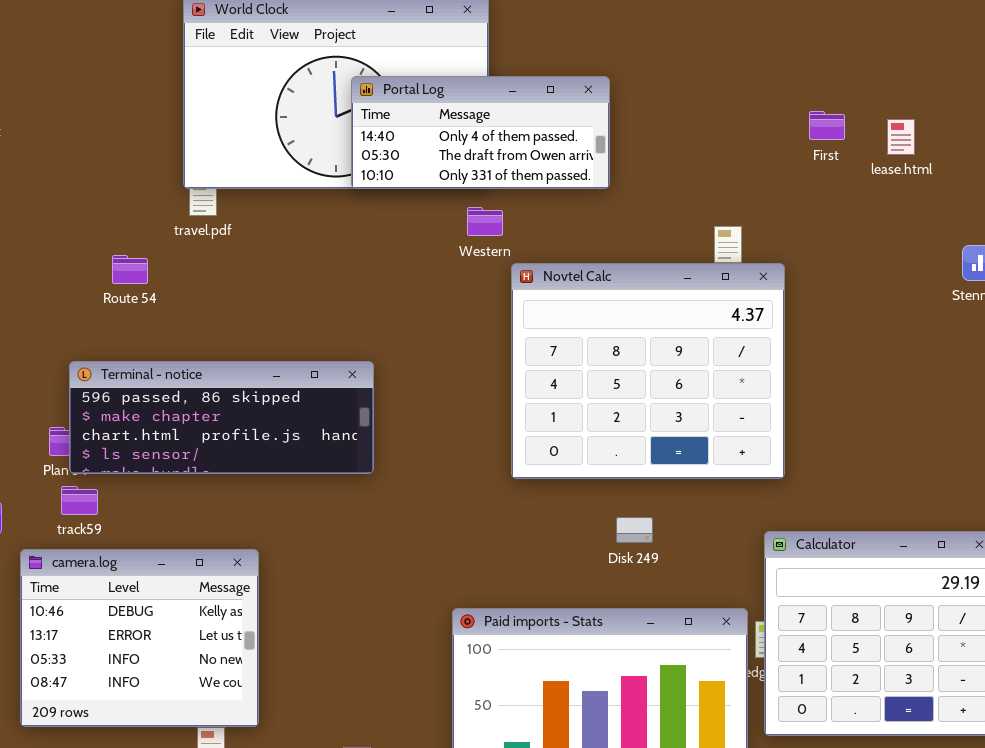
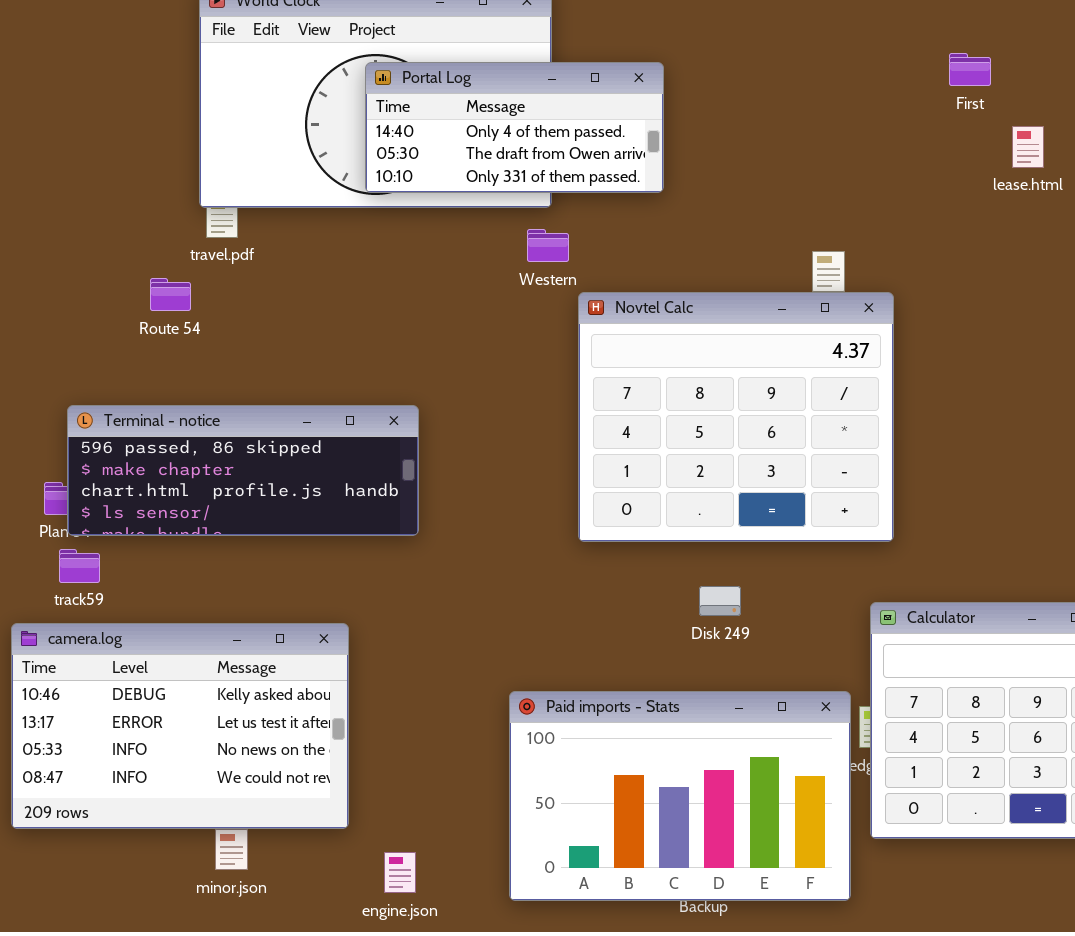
Portal Log: [351,76,610,189] -> [365,62,664,193], moved
First: [809,111,845,140] -> [949,53,991,86], moved
Route 54: [112,255,148,284] -> [150,278,191,311], moved
camera.log: [20,549,259,727] -> [11,623,349,829], resized

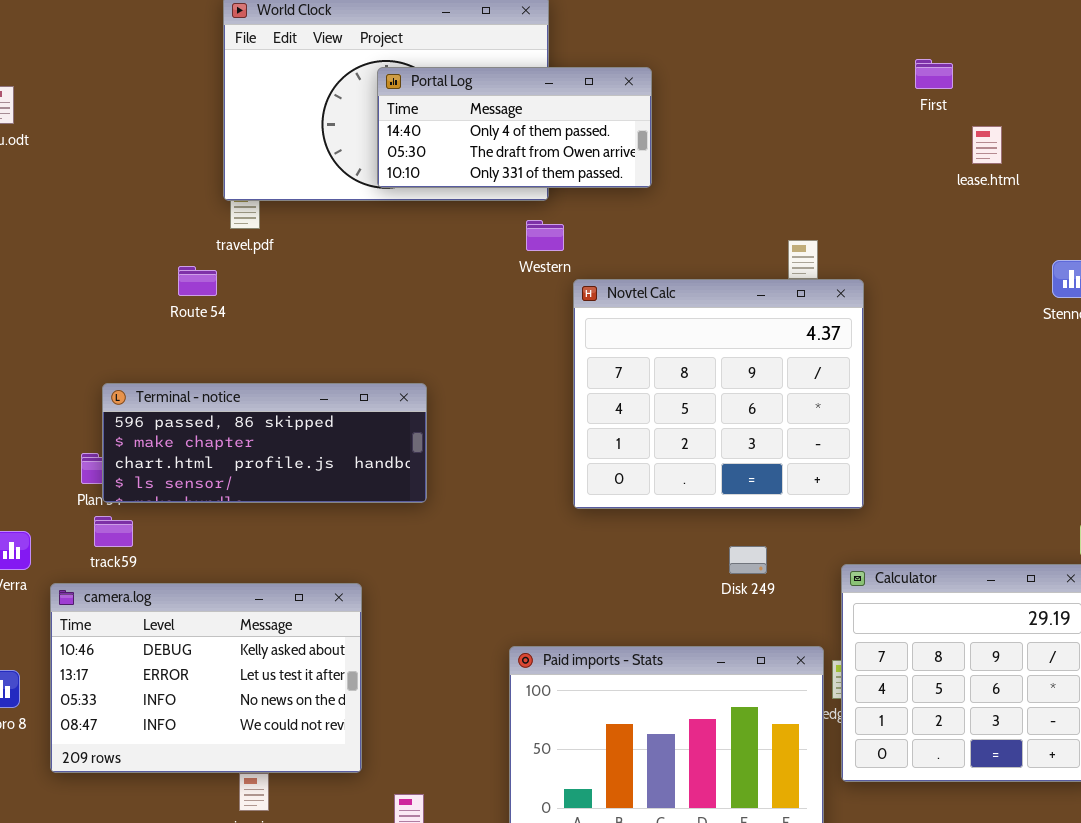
Disk 249: [699,586,741,616] -> [729,546,767,574], moved

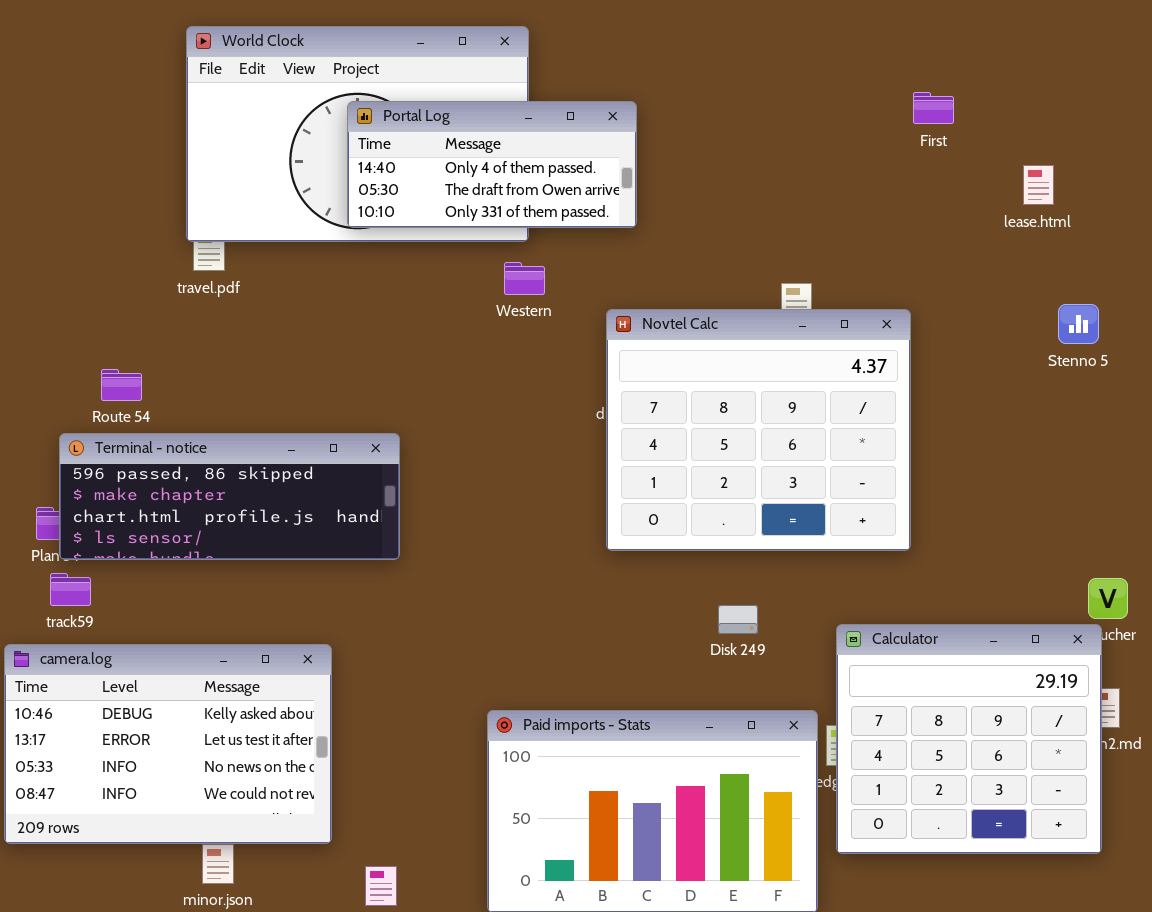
lease.html: [972,126,1002,164] -> [1023,165,1054,205], moved
Route 54: [178,266,217,296] -> [101,369,142,401], moved
Novtel Calc: [573,279,864,509] -> [606,309,911,551], moved

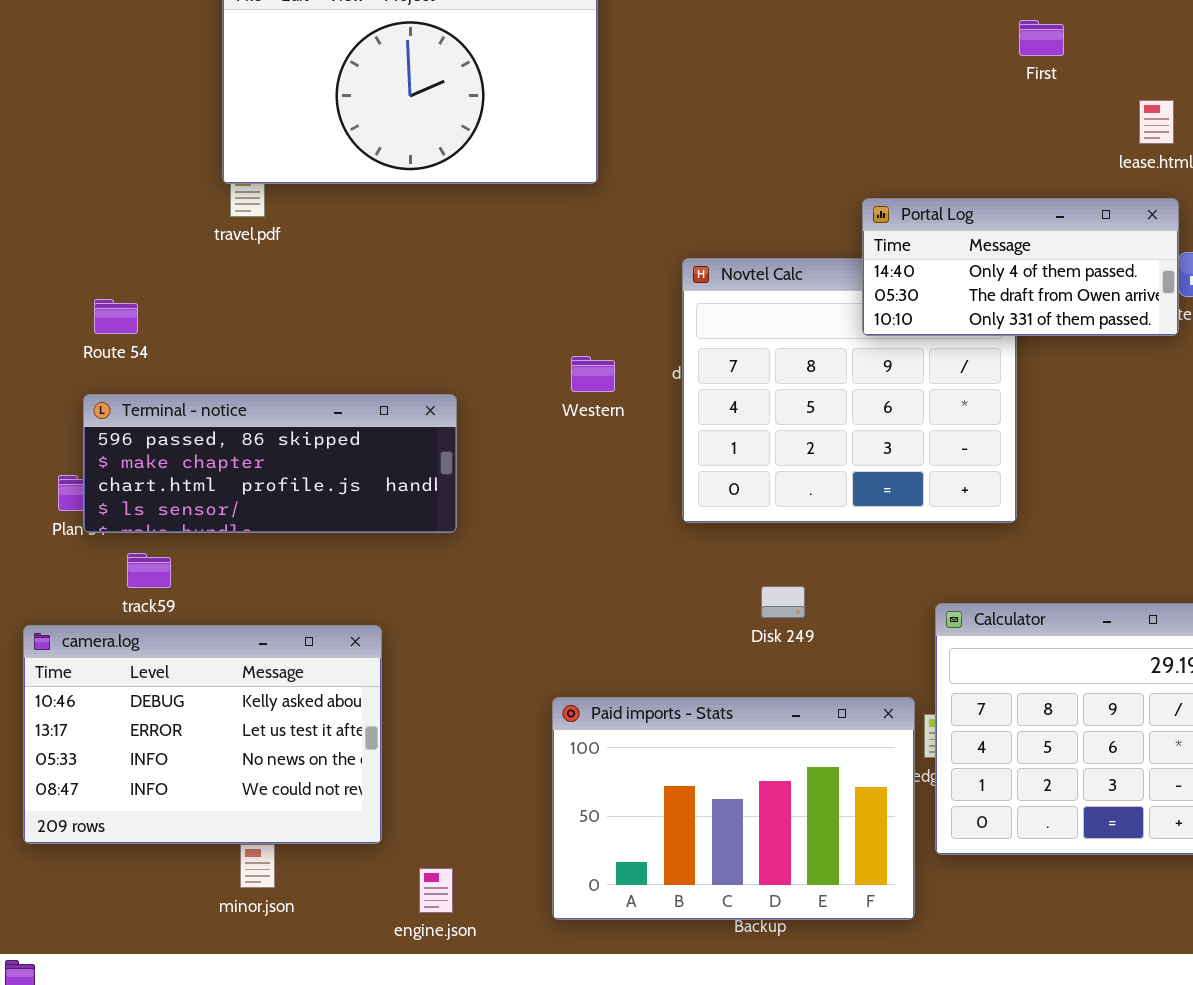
Portal Log: [347,101,637,228] -> [862,198,1179,336], moved
Western: [504,262,545,295] -> [571,356,615,392], moved
Route 54: [101,369,142,401] -> [94,299,138,334], moved
track59: [50,573,91,606] -> [127,553,171,588], moved
Disk 249: [718,605,758,634] -> [761,586,805,618], moved

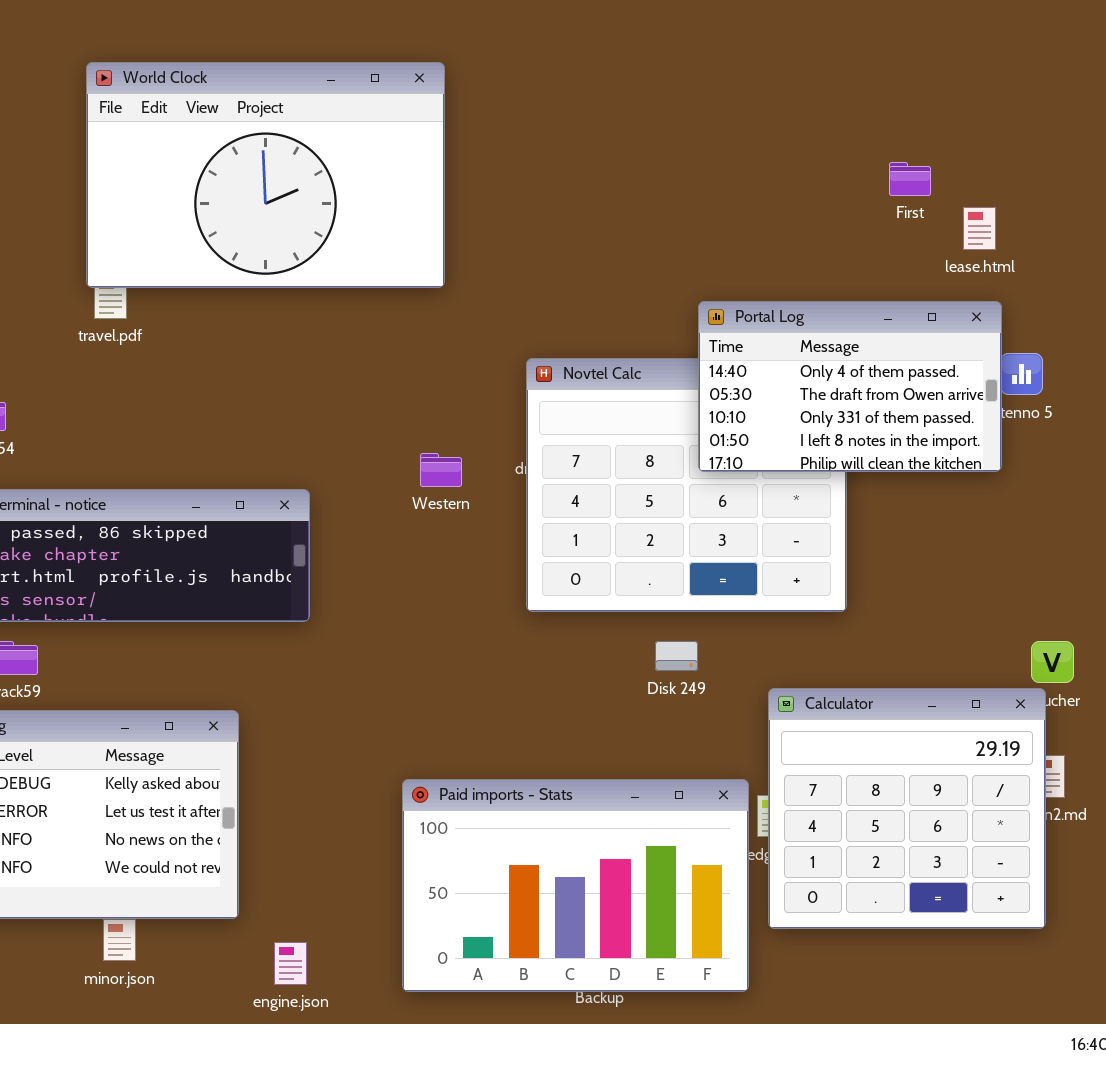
First: [1019,20,1064,56] -> [889,162,931,196], moved
Portal Log: [862,198,1179,336] -> [698,301,1002,472], resized
Disk 249: [761,586,805,618] -> [655,641,698,671], moved

